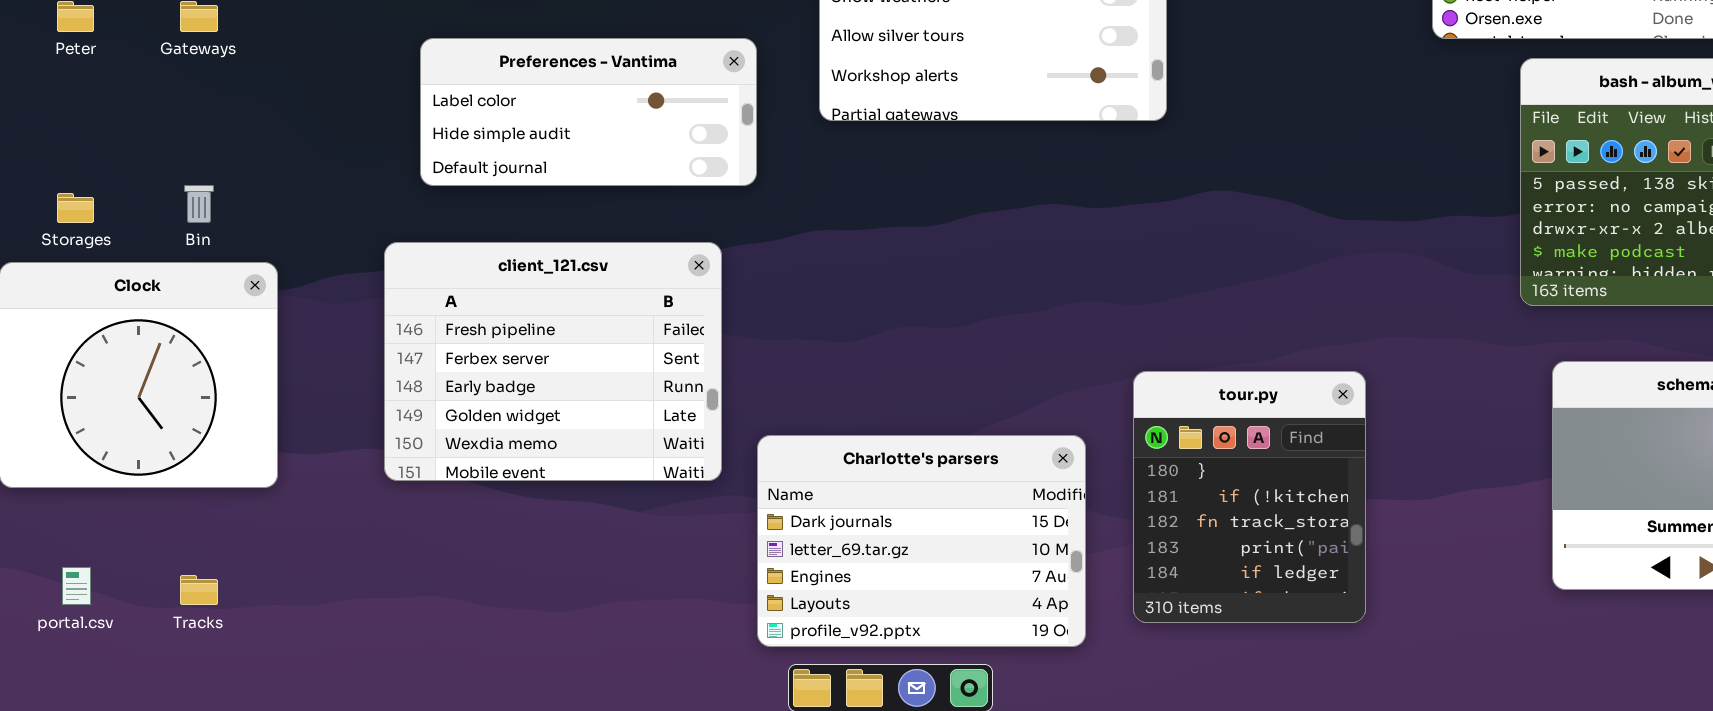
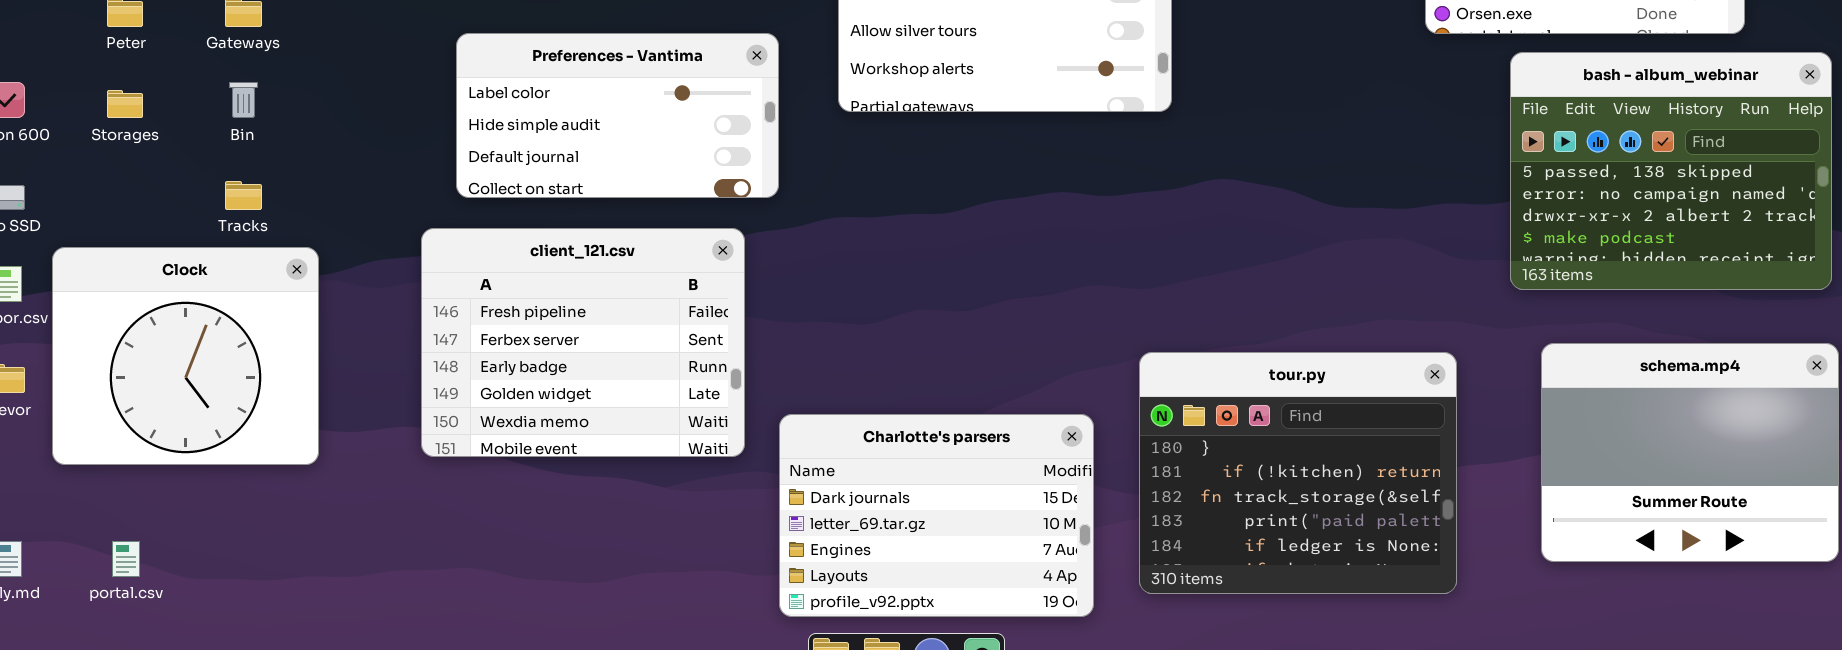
Preferences - Vantima: [420,38,757,186] -> [456,33,779,198], resized
Bin: [184,185,214,223] -> [229,82,258,118], moved
Storages: [57,193,94,223] -> [107,90,143,118], moved
tour.py: [1133,371,1366,623] -> [1139,352,1457,594], resized
Tracks: [180,575,218,605] -> [225,181,262,210], moved

